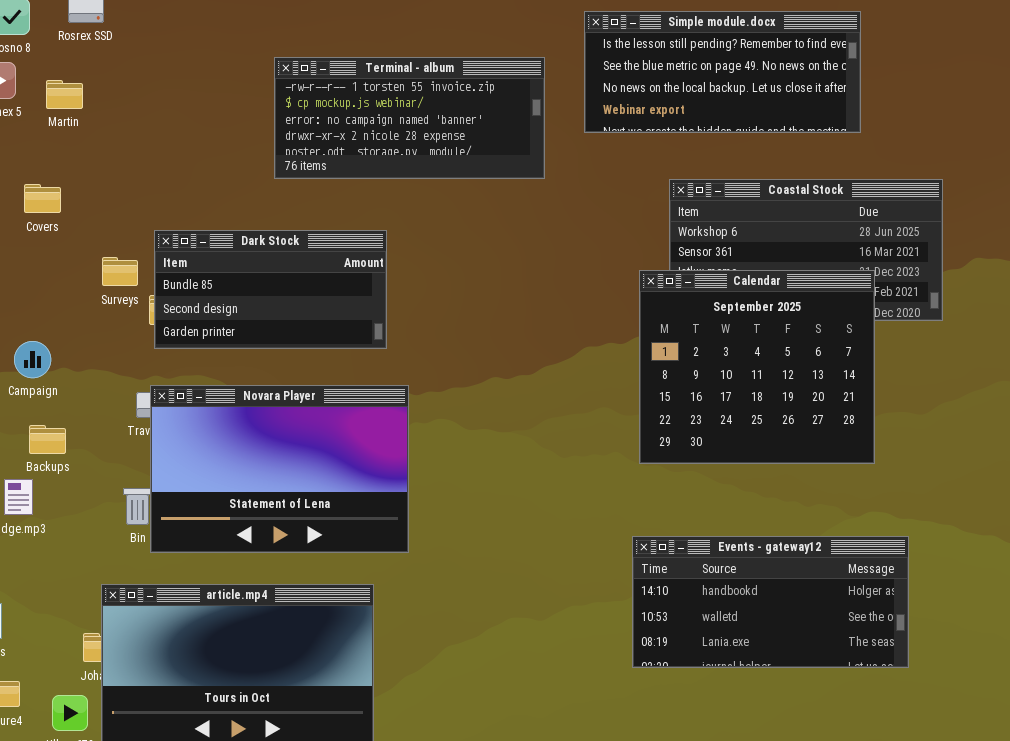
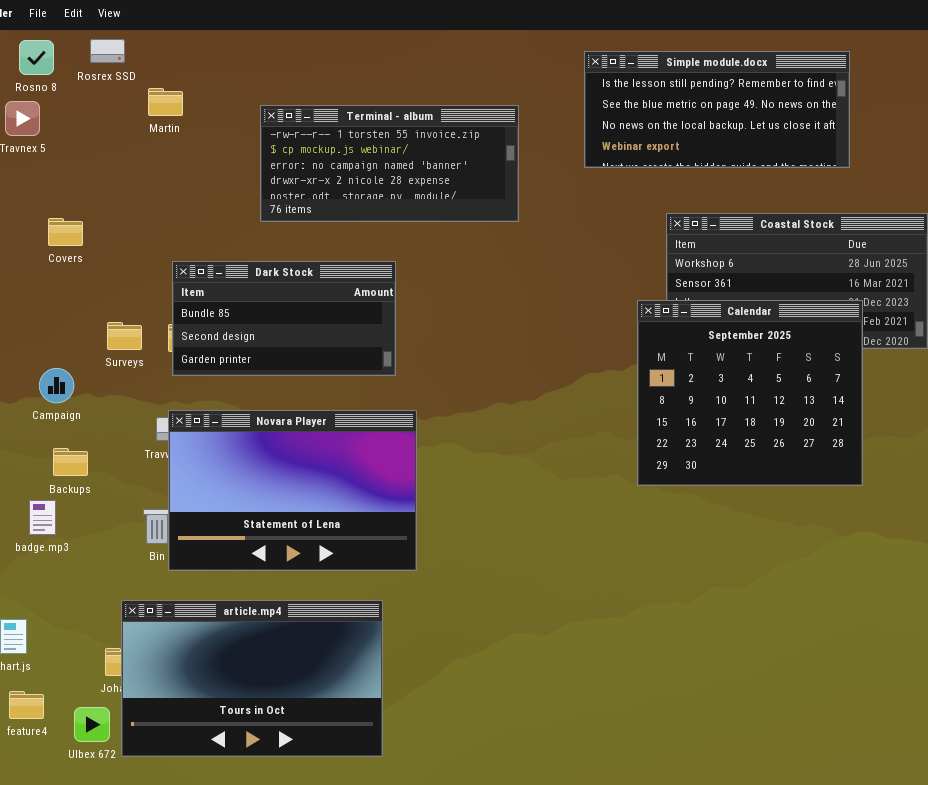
Terminal - album: [274,57,545,179] -> [260,105,519,222], moved
Martin: [46,80,83,109] -> [148,88,183,116], moved
Surveys: [102,257,138,286] -> [107,322,142,350], moved
Events - gateway12: [632,536,909,668] -> none, closed

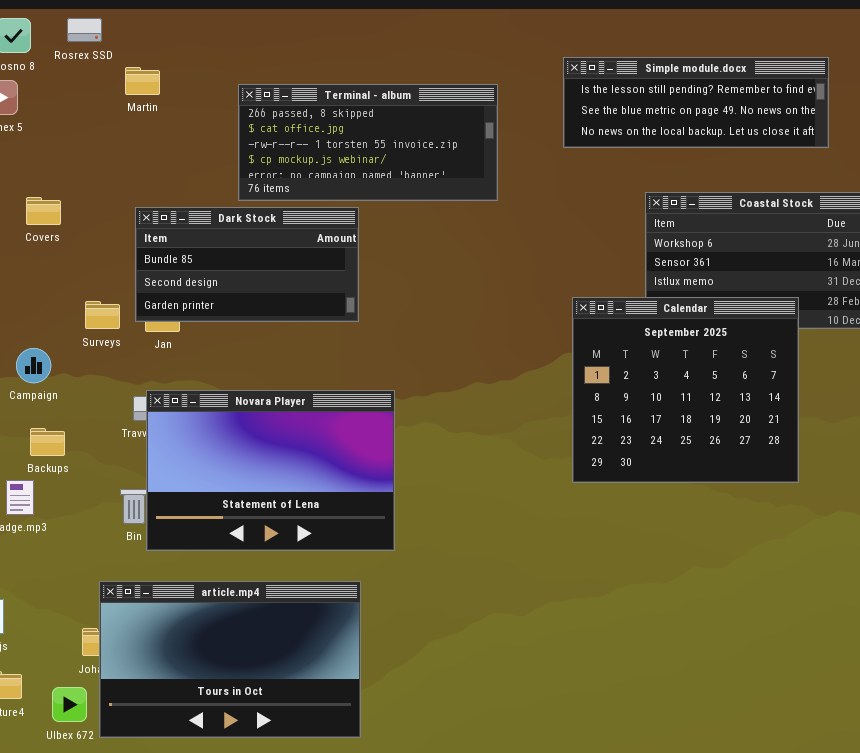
Simple module.docx: [584,51,850,168] -> [563,57,829,148], resized
Terminal - album: [260,105,519,222] -> [238,84,498,201], scrolled up 2 rows
Dark Stock: [172,261,396,376] -> [135,207,359,322], moved
Calendar: [637,300,863,486] -> [572,297,799,483], moved

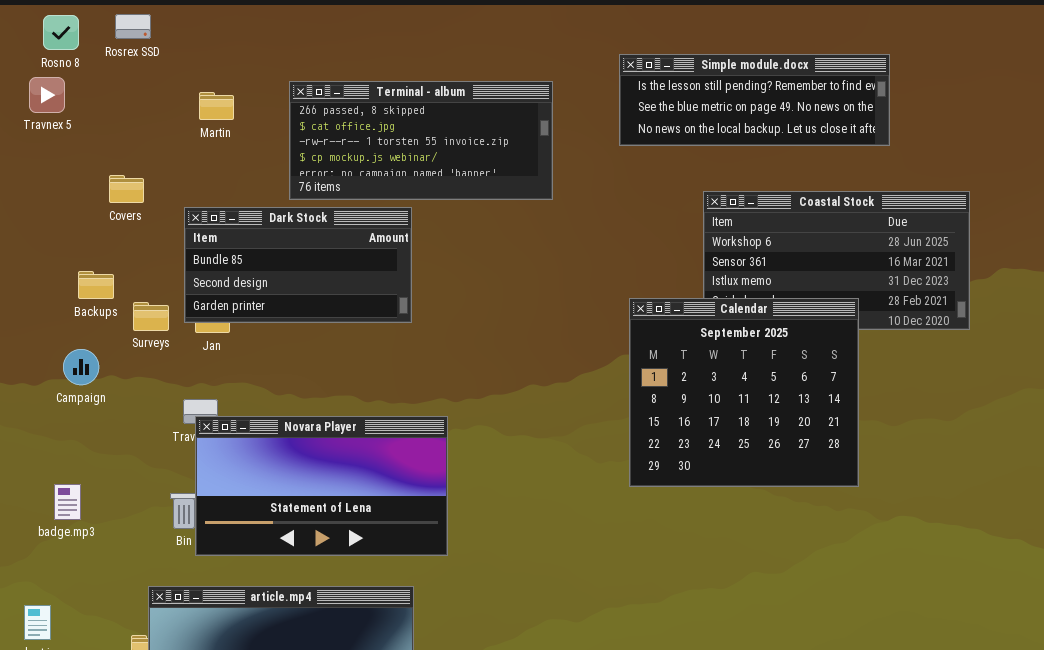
Martin: [125,67,160,95] -> [199,92,234,120], moved
Covers: [26,197,61,225] -> [109,175,144,203], moved
Novara Player: [146,390,395,551] -> [195,416,448,556], resized
Backups: [30,428,65,456] -> [78,271,114,299], moved

